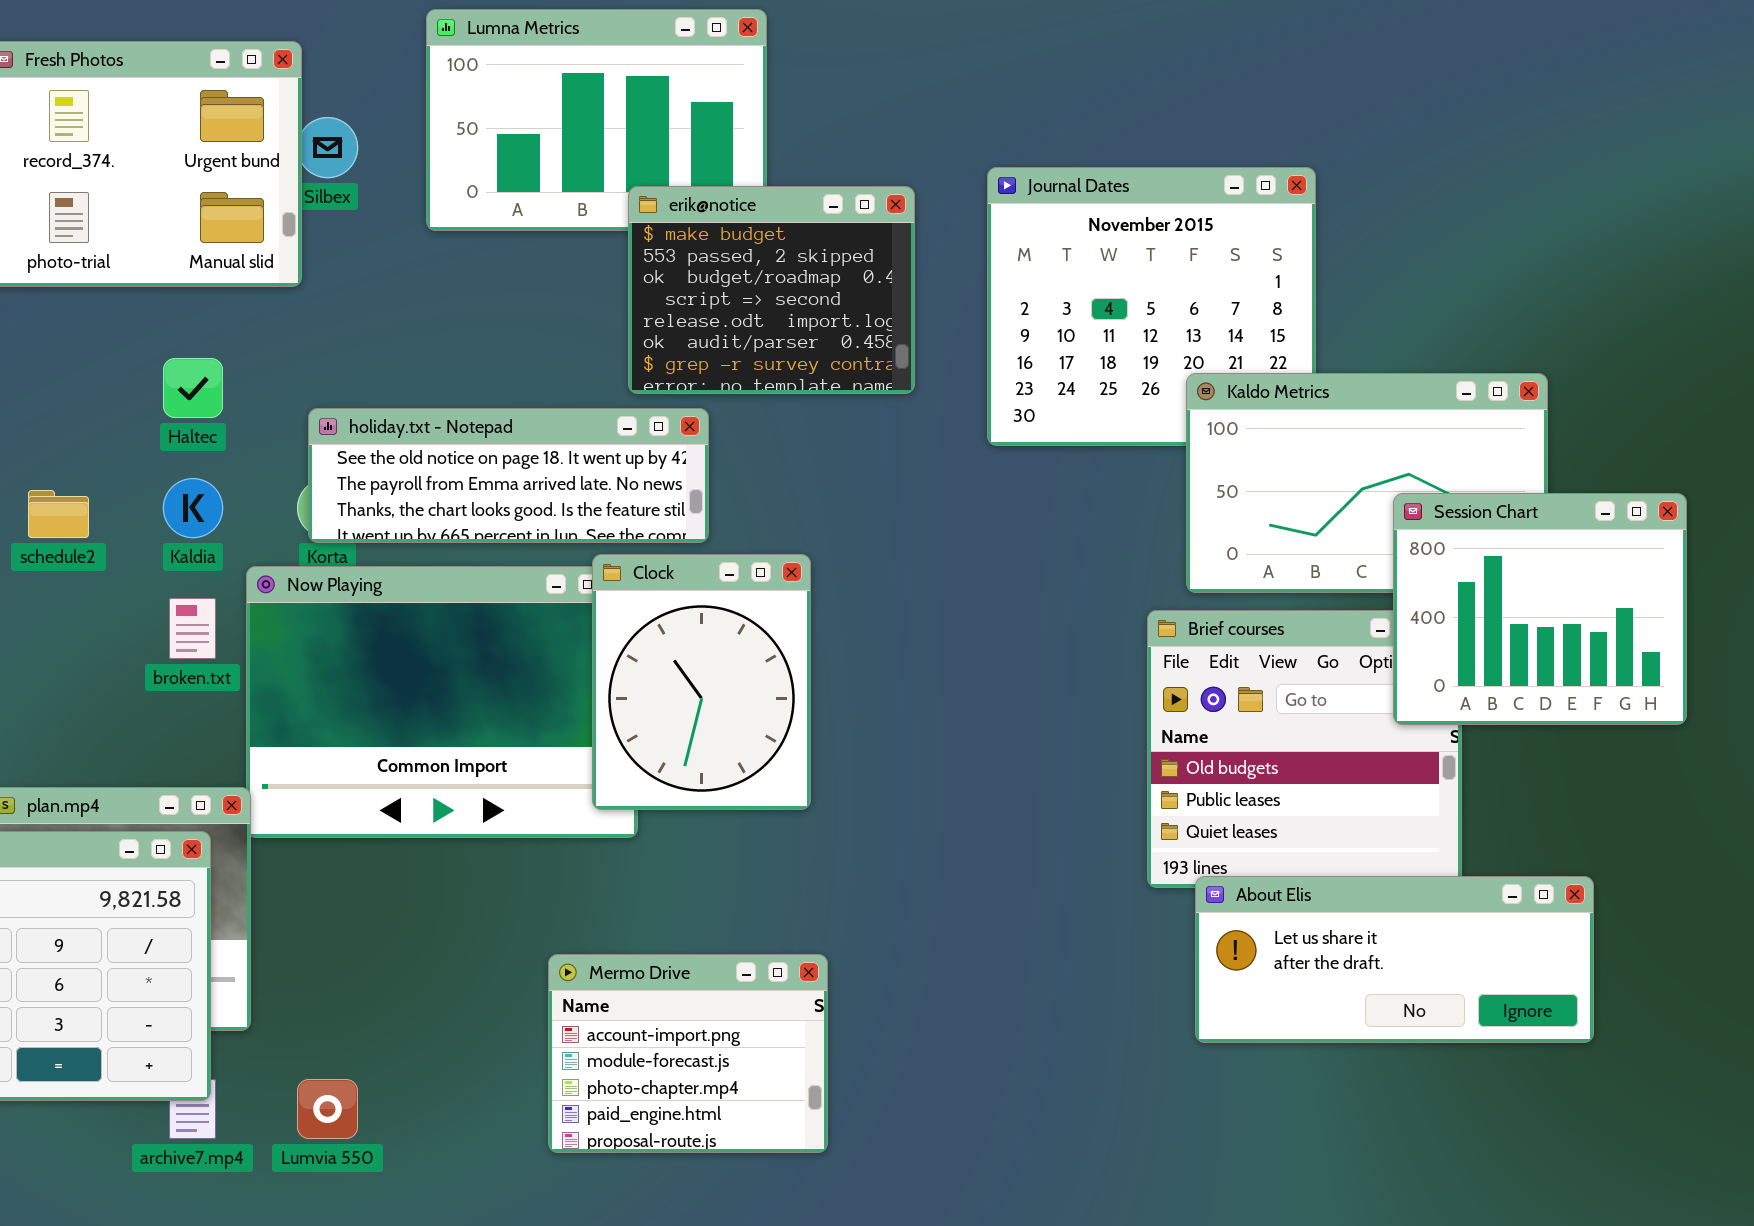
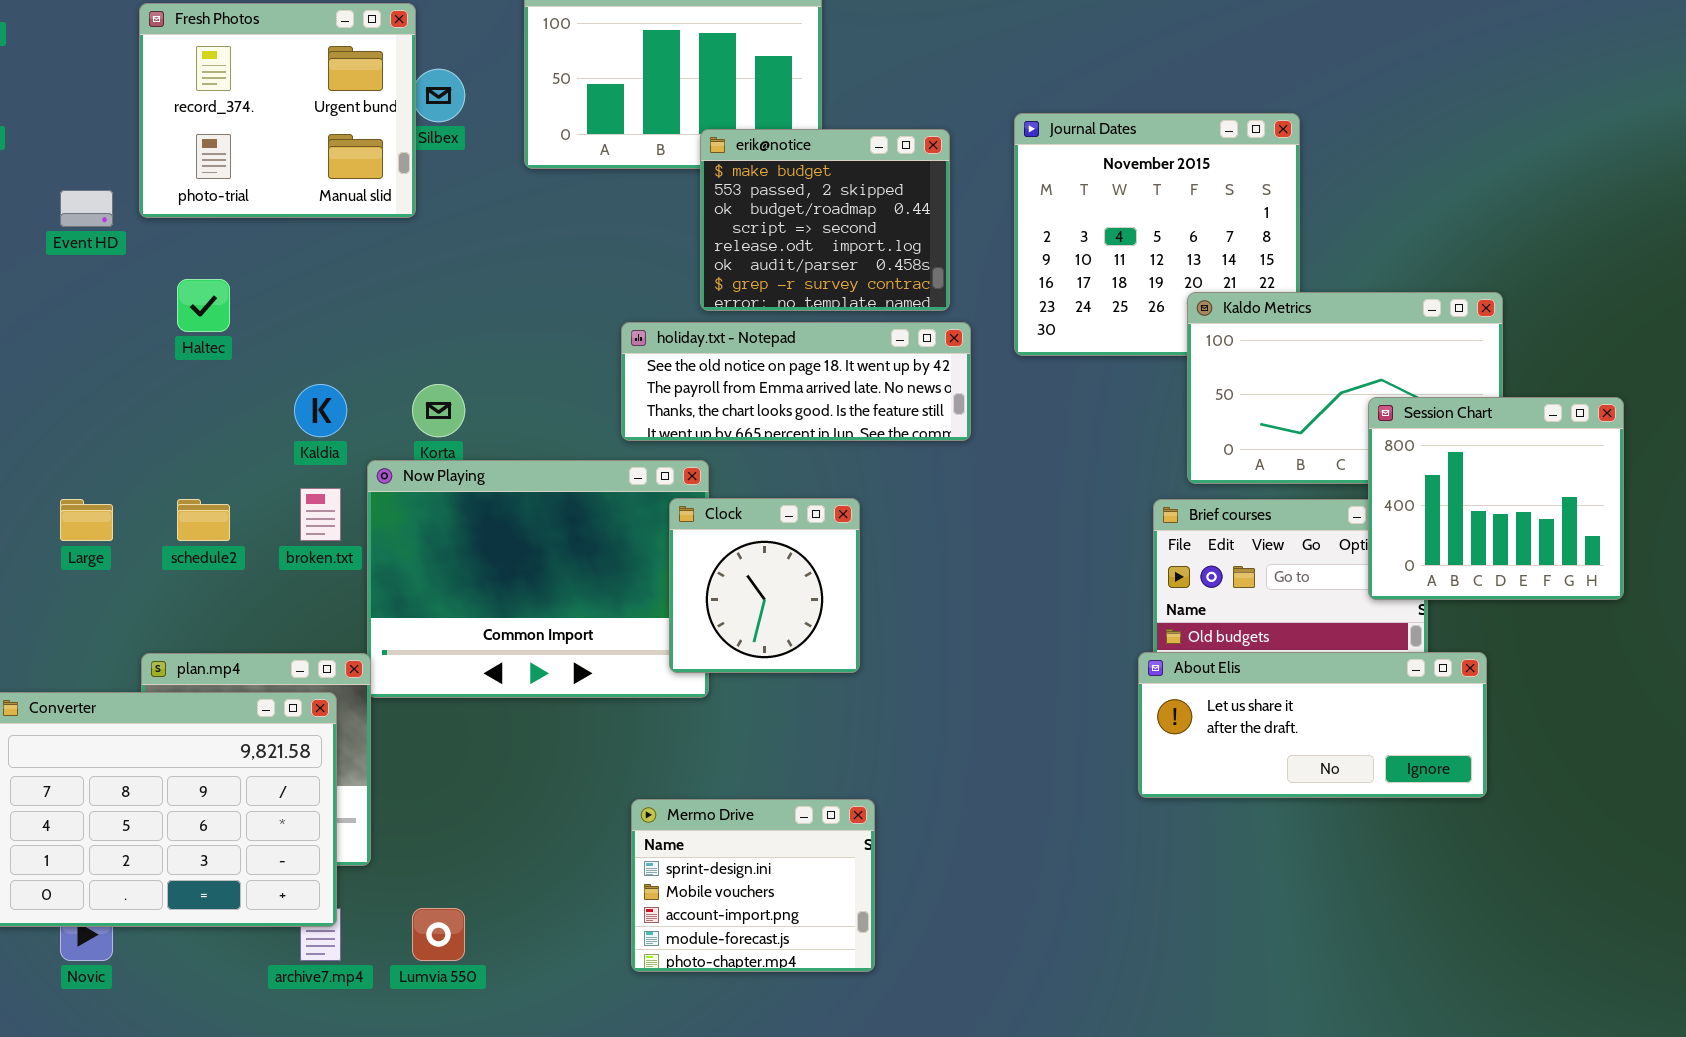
Haltec: [163,358,223,418] -> [177,279,230,332], moved
holiday.txt - Notepad: [308,408,709,543] -> [621,322,971,441], moved
schedule2: [28,490,89,538] -> [177,499,230,541], moved
Clock: [592,554,811,810] -> [669,498,860,673], resized
About Elis: [1195,876,1594,1043] -> [1138,652,1487,798], moved
Mermo Drive: [548,954,828,1153] -> [631,799,875,972], scrolled up 2 rows

